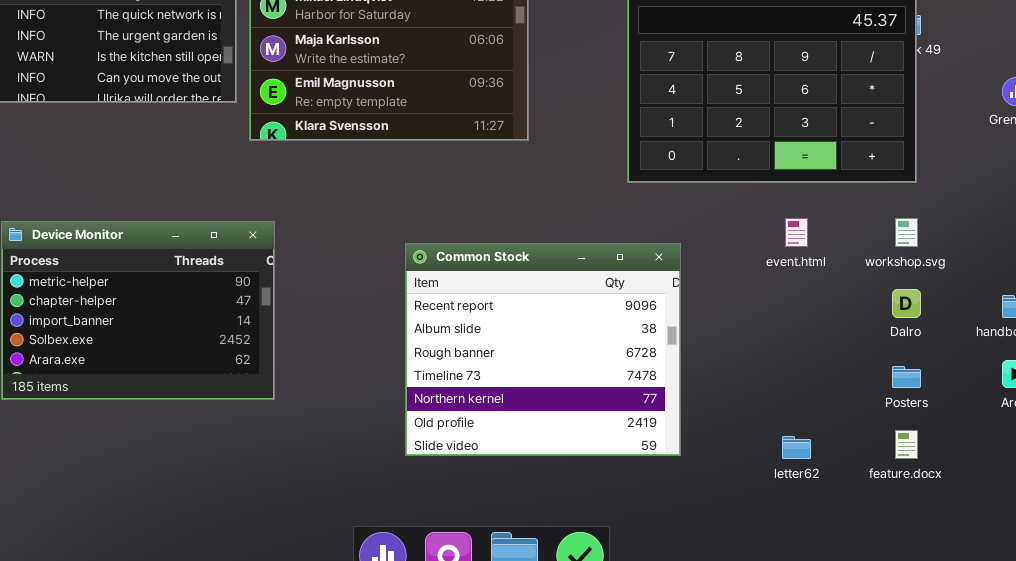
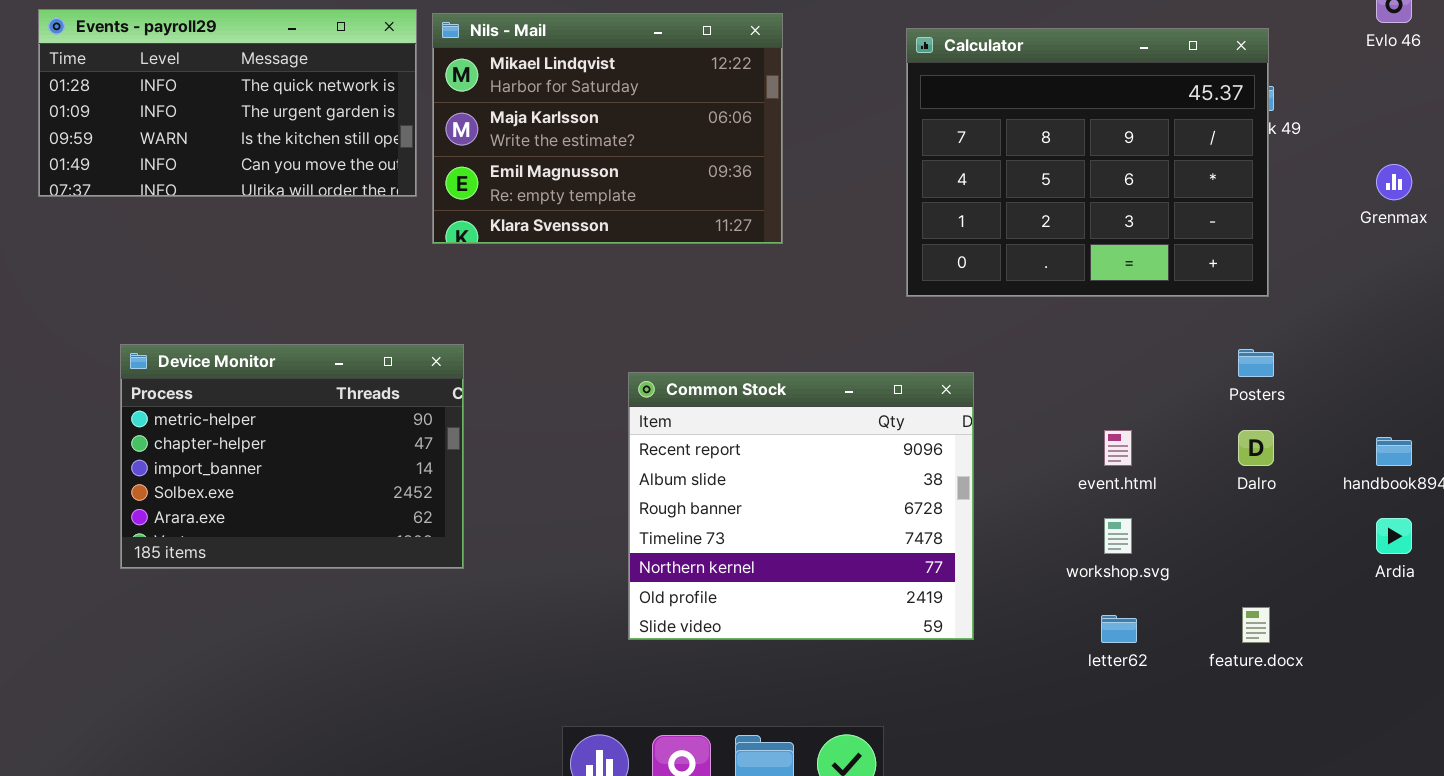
event.html: [785,218,808,247] -> [1104,430,1132,466], moved
workshop.svg: [895,218,918,247] -> [1104,518,1132,554], moved
Posters: [892,366,921,388] -> [1238,349,1274,377], moved

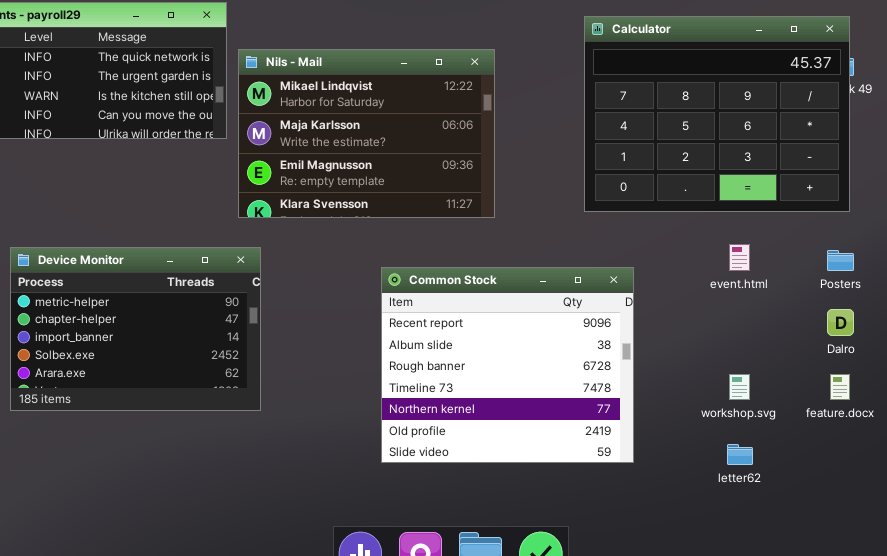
Nils - Mail: [432,13,783,244] -> [238,49,495,218], moved
event.html: [1104,430,1132,466] -> [729,244,750,271], moved
feature.docx: [1242,607,1270,643] -> [830,374,850,400], moved

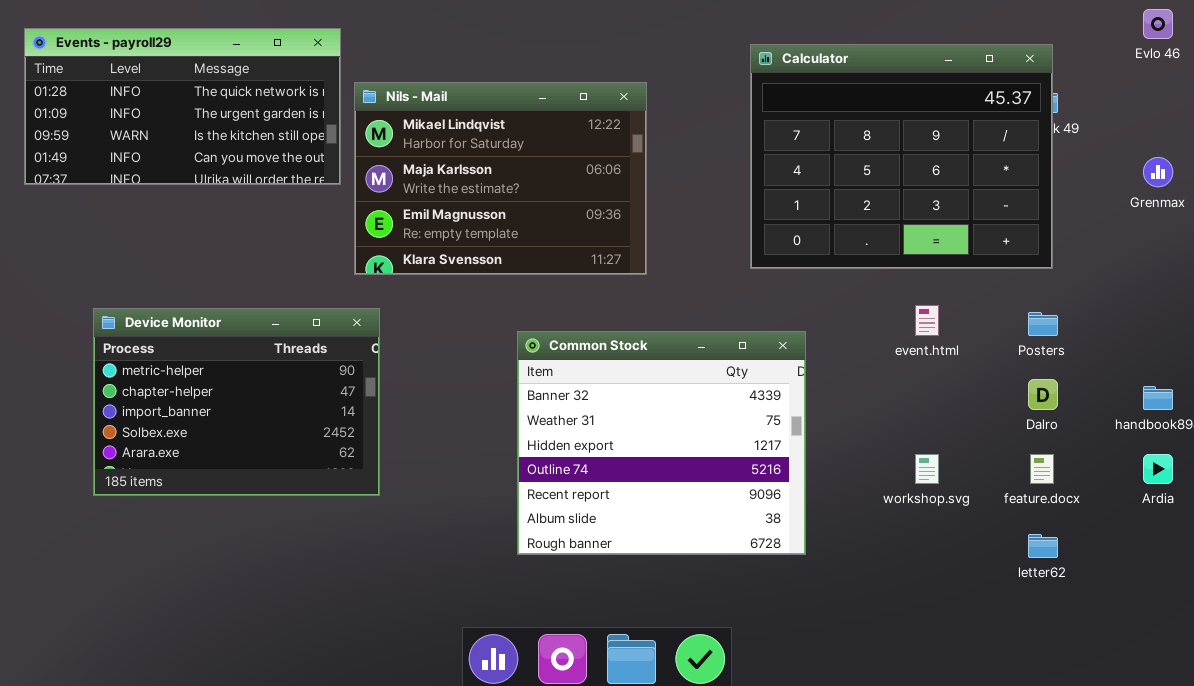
Common Stock: [381,267,634,463] -> [517,331,806,555], scrolled up 4 rows
letter62: [727,444,753,465] -> [1028,534,1058,558], moved

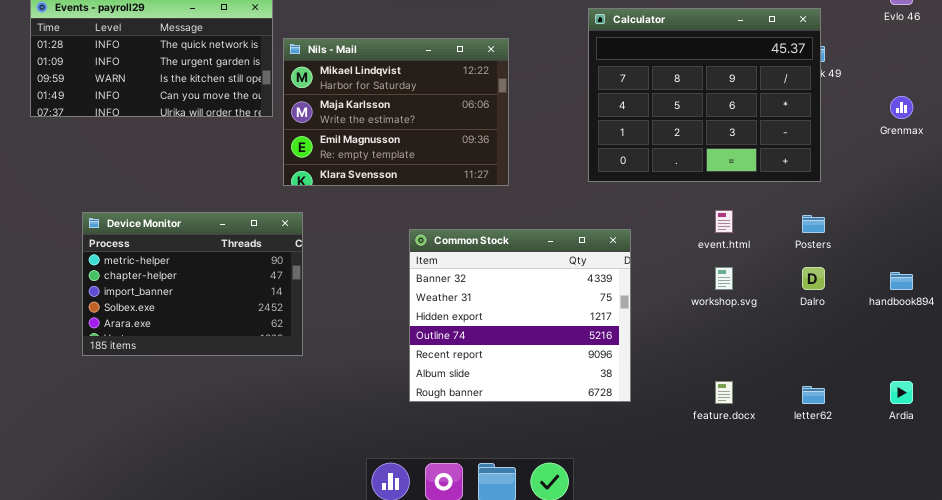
workshop.svg: [915,454,939,484] -> [715,267,733,290], moved
feature.docx: [1030,454,1054,484] -> [715,381,733,404], moved
Ardia: [1143,454,1173,484] -> [890,381,913,404], moved

